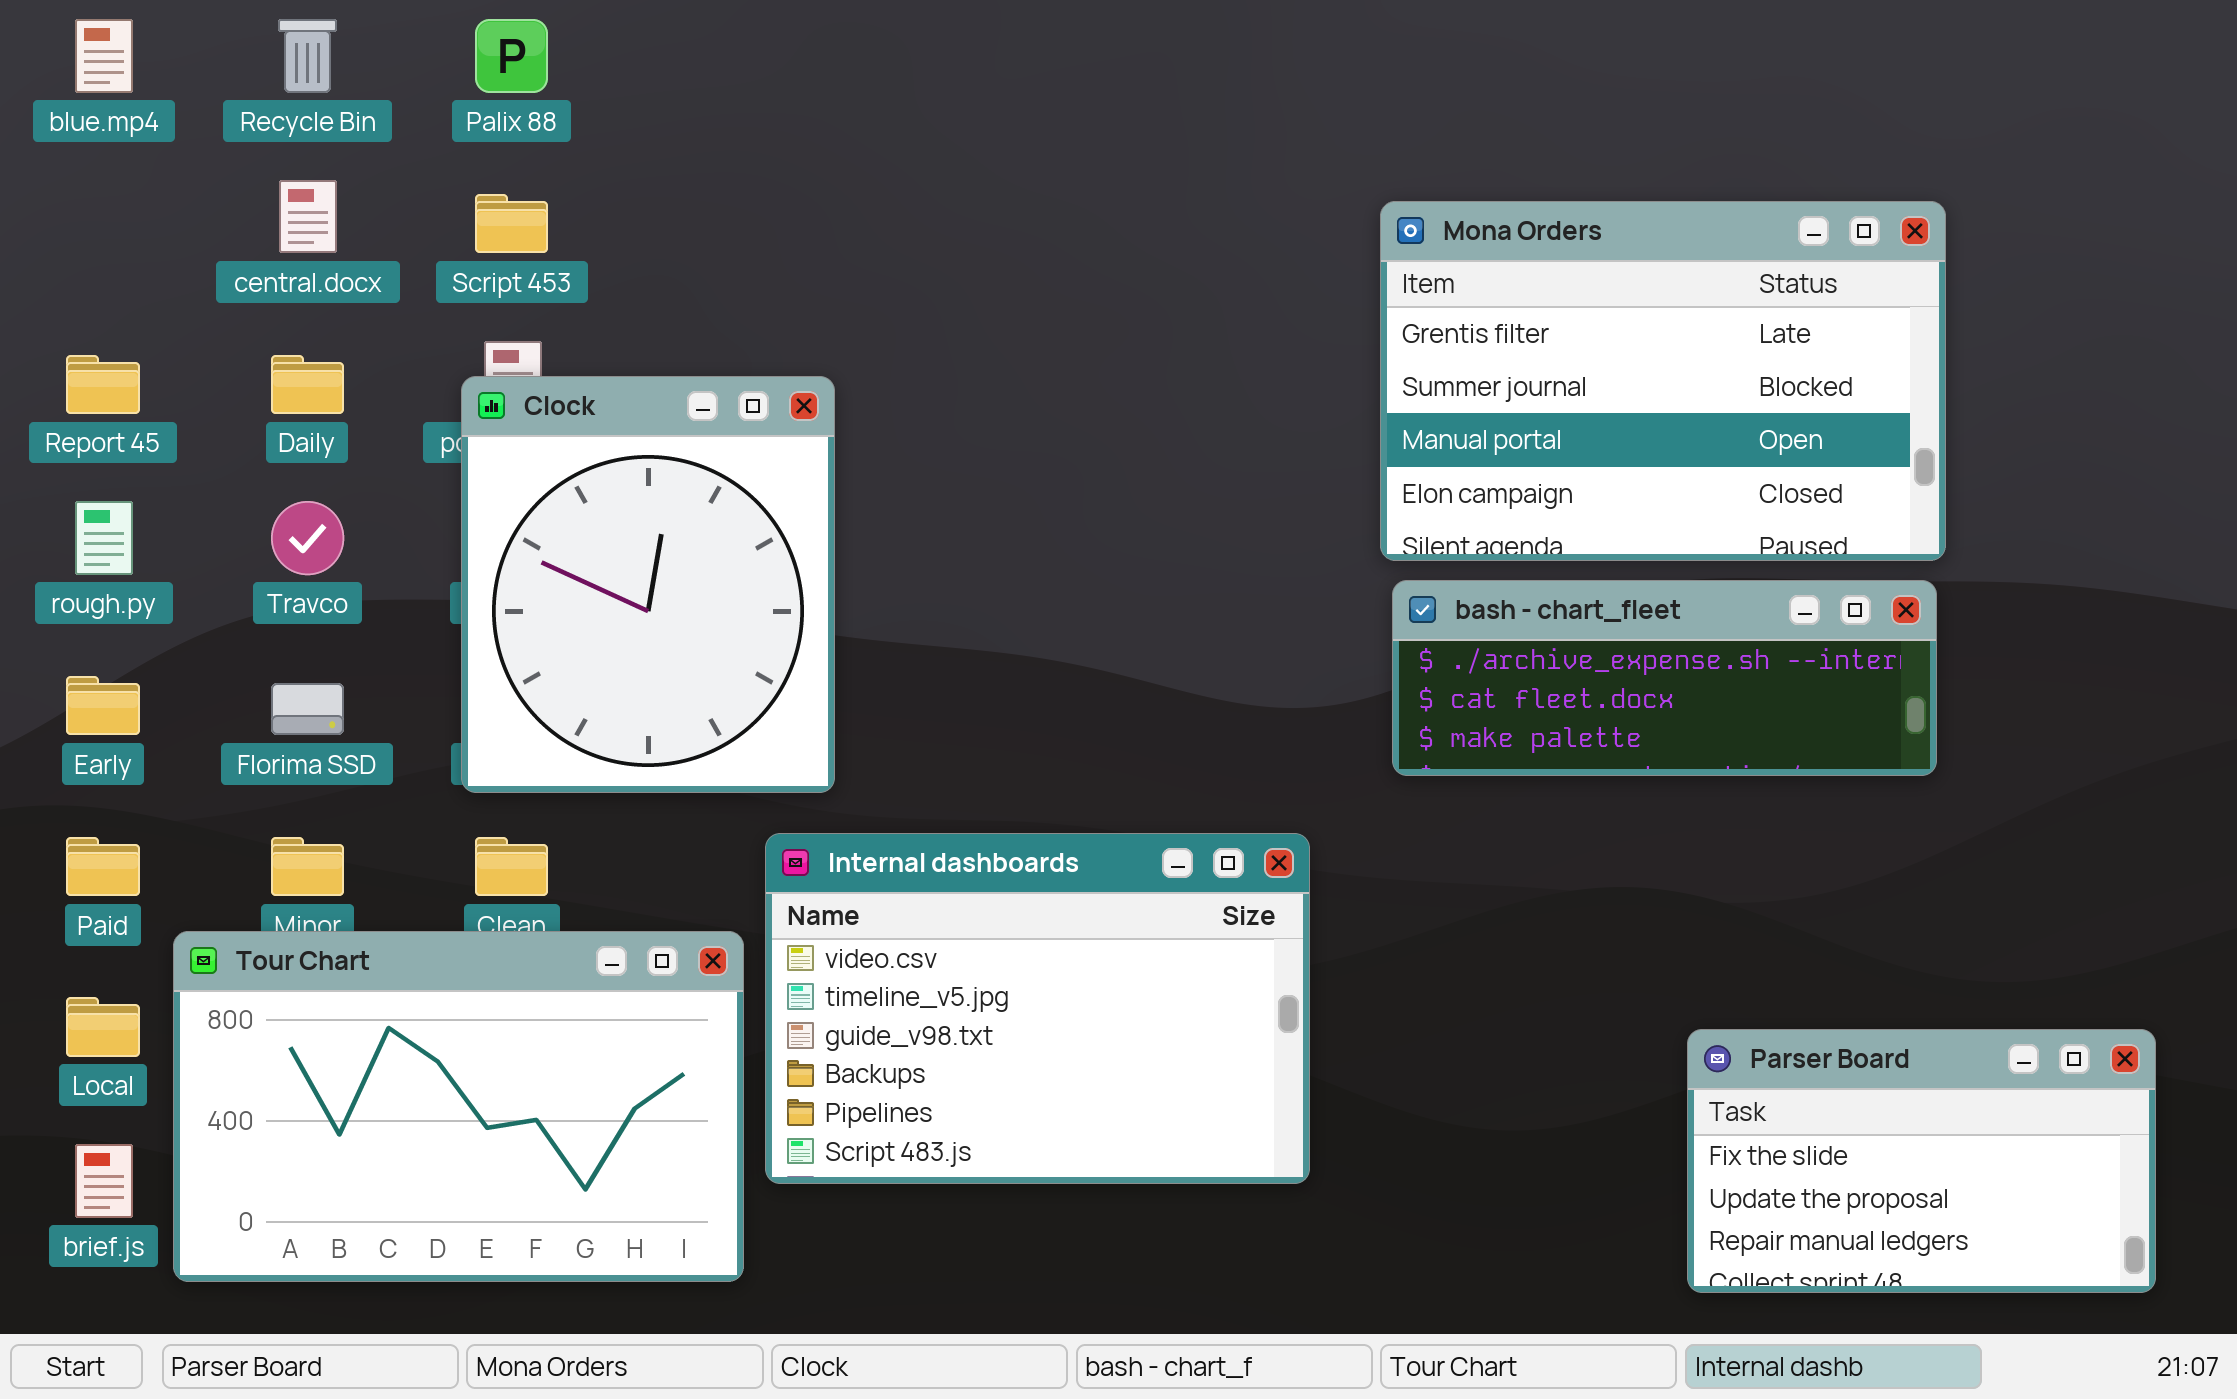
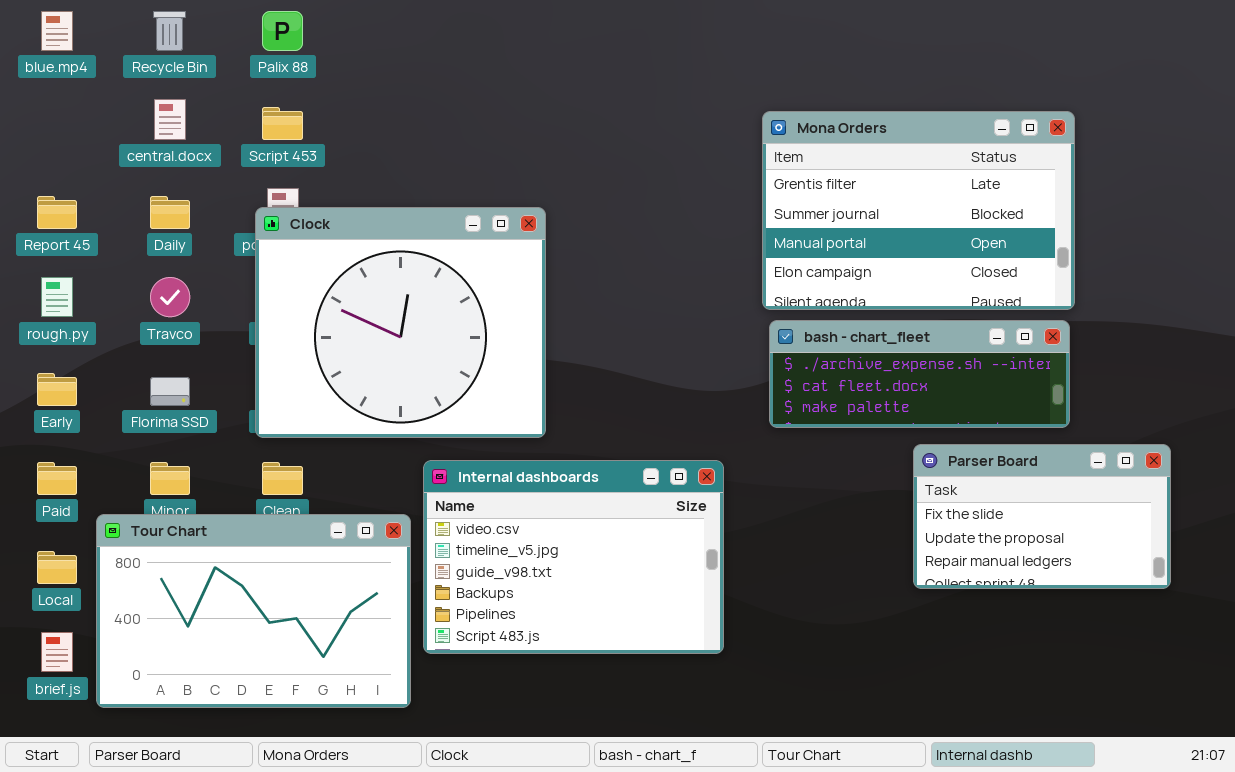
Clock: [461,376,835,793] -> [255,207,546,438], resized
Parser Board: [1687,1029,2156,1293] -> [913,444,1171,589], moved

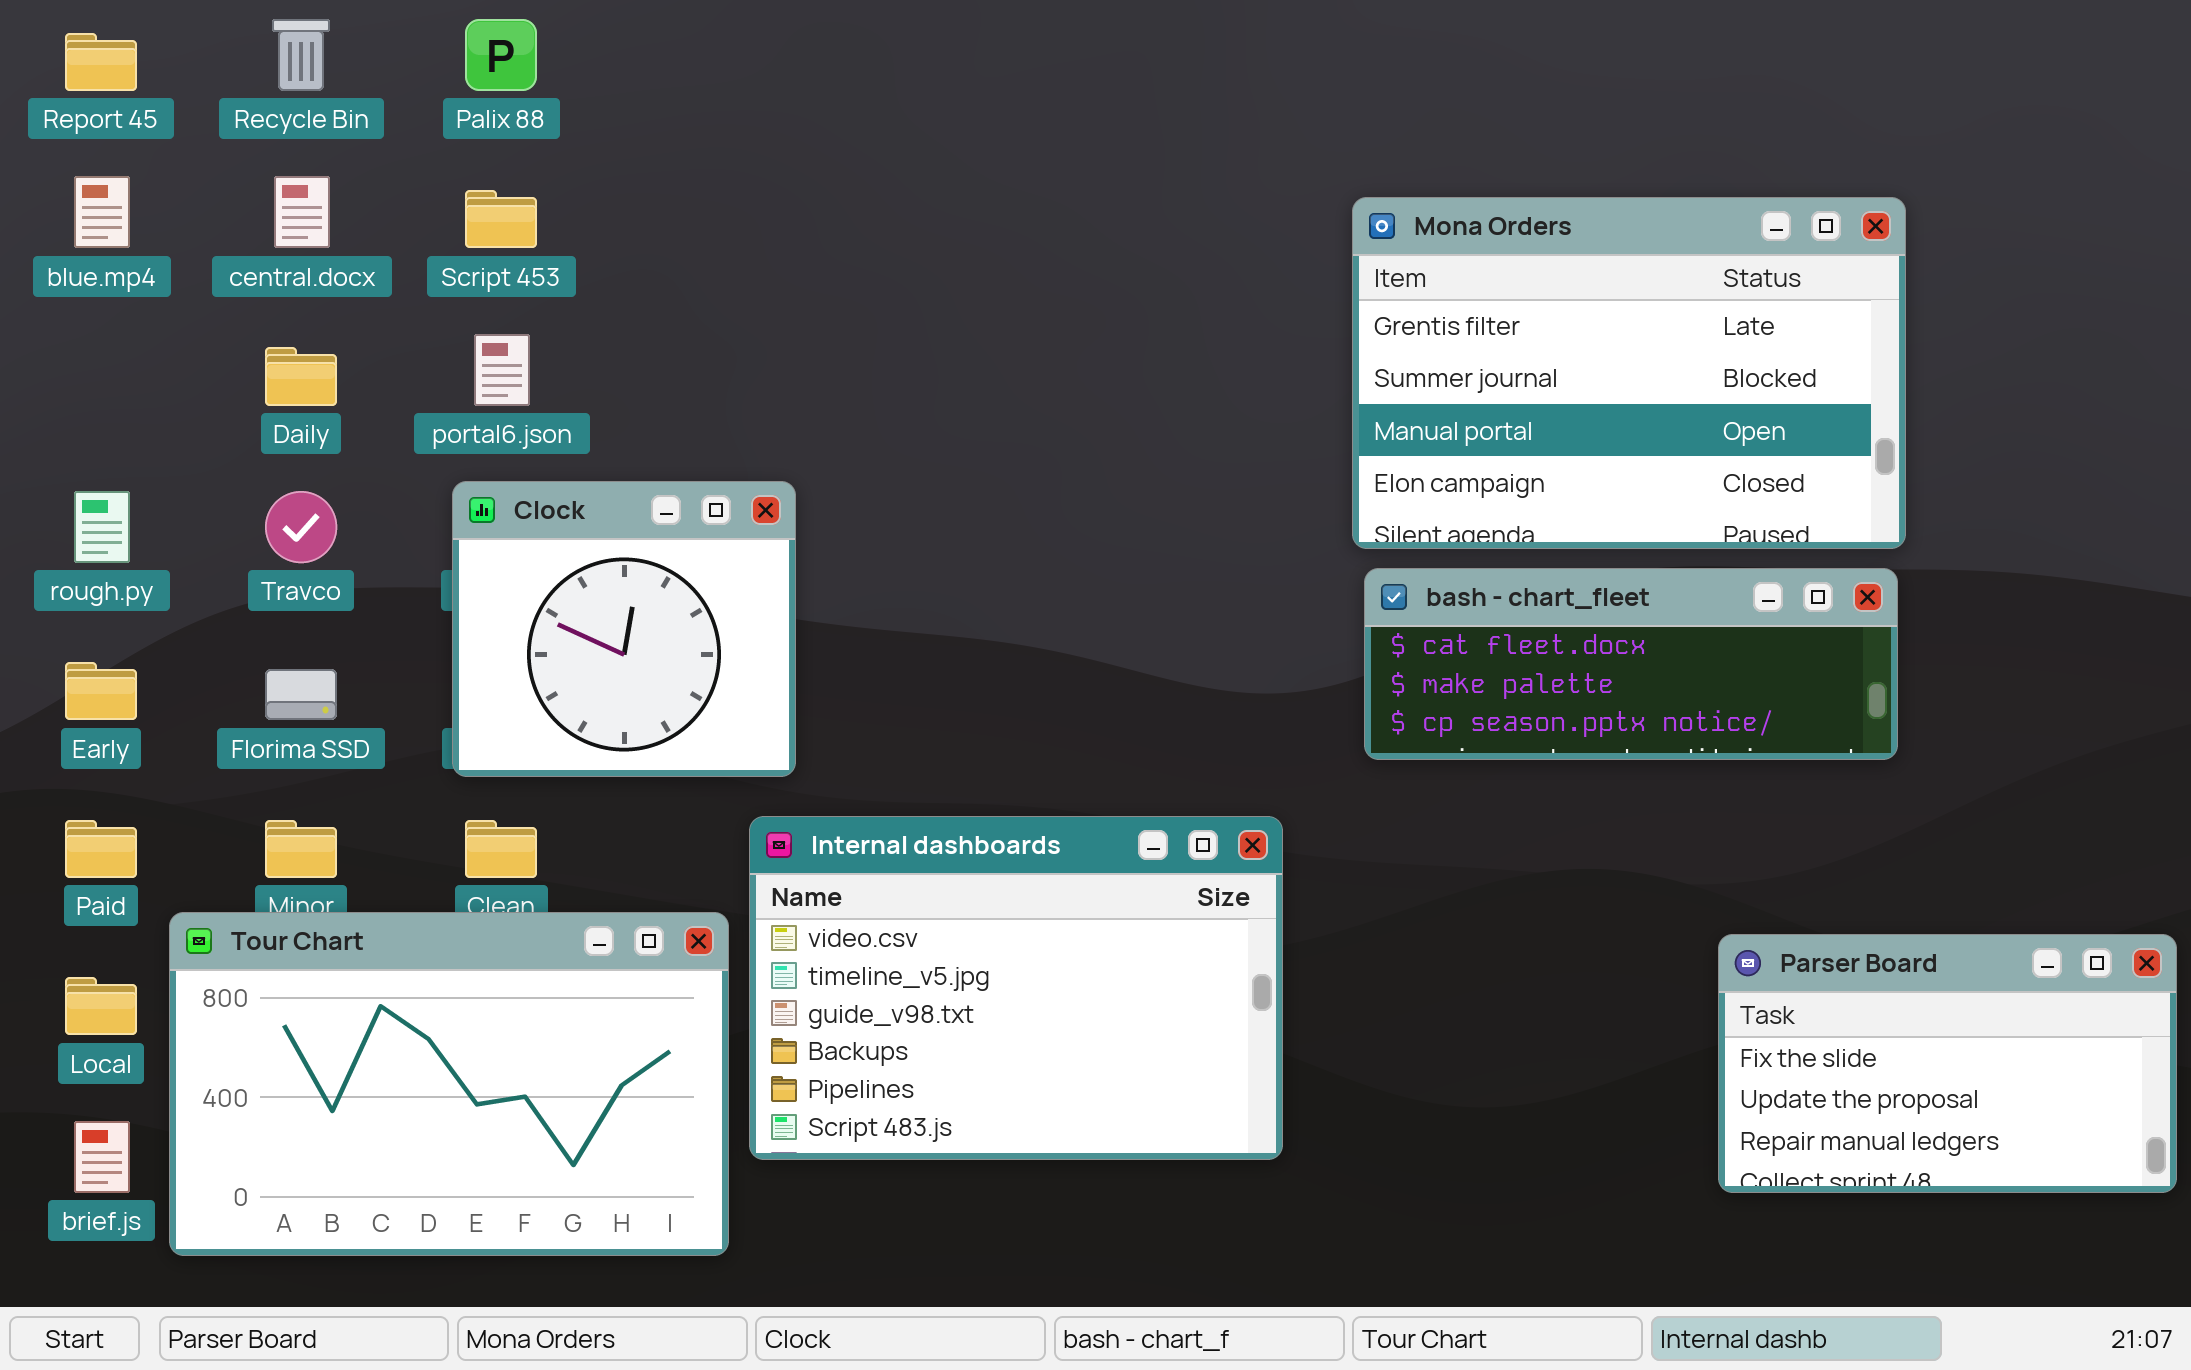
blue.mp4: [41,11,73,51] -> [74,176,130,248], moved
Report 45: [37,196,77,229] -> [65,33,137,91], moved
Clock: [255,207,546,438] -> [452,481,796,777], resized
bash - chart_fleet: [769,320,1070,428] -> [1364,568,1898,760], scrolled down 1 row
Parser Board: [913,444,1171,589] -> [1718,934,2177,1193], moved

